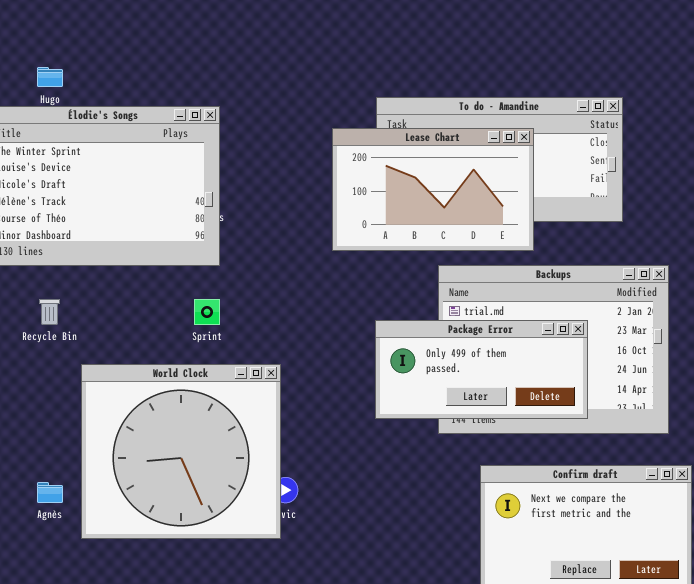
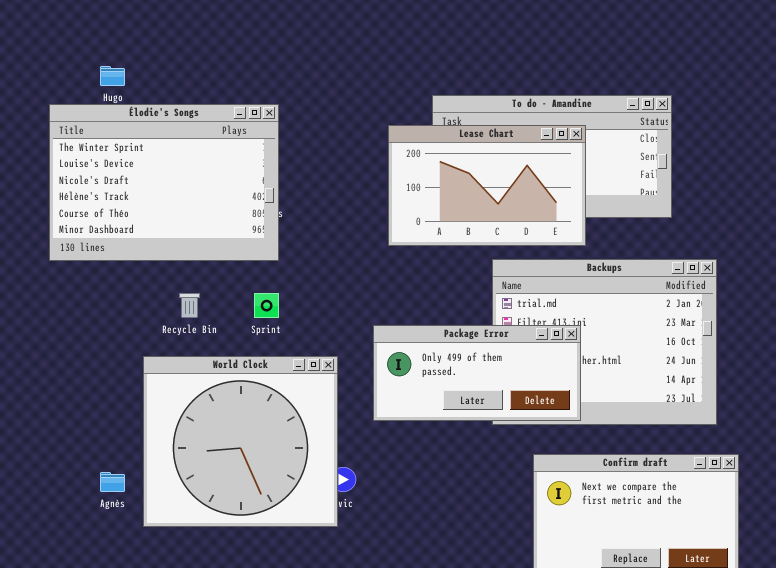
Recycle Bin: [39,299,60,325] -> [179,293,200,318], moved
Package Error: [375,320,588,419] -> [373,325,581,421], moved

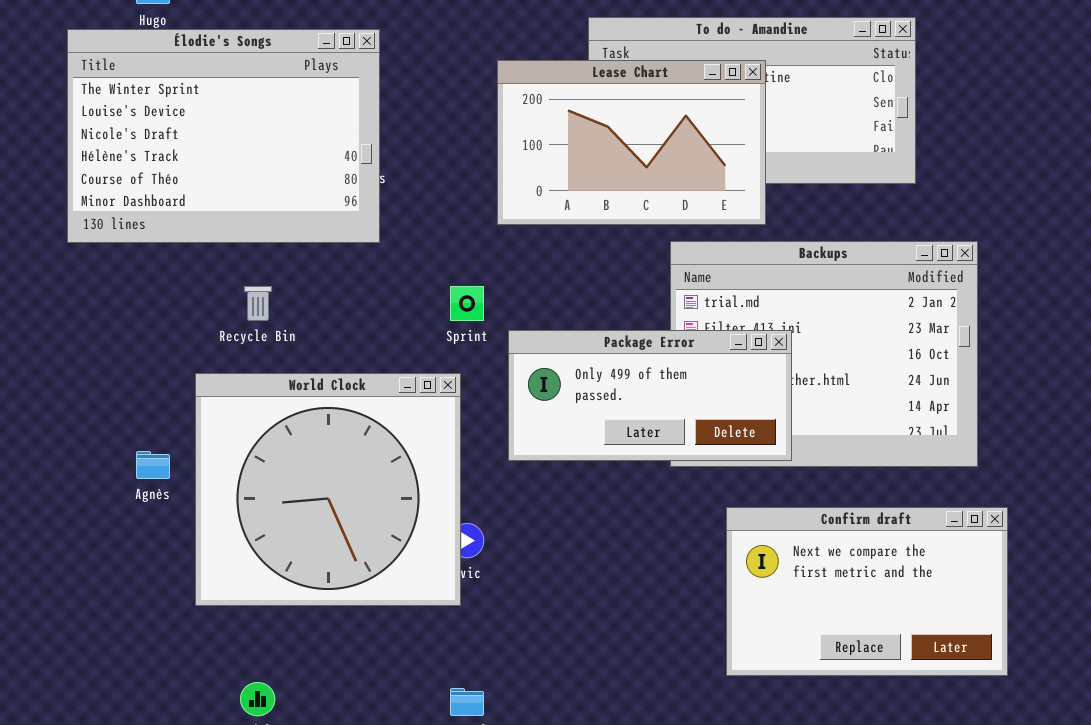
Lease Chart: [388,125,586,246] -> [497,60,766,225], moved
Sprint: [254,293,279,318] -> [450,286,484,321], moved
Agnès: [100,472,125,492] -> [136,451,170,479], moved

